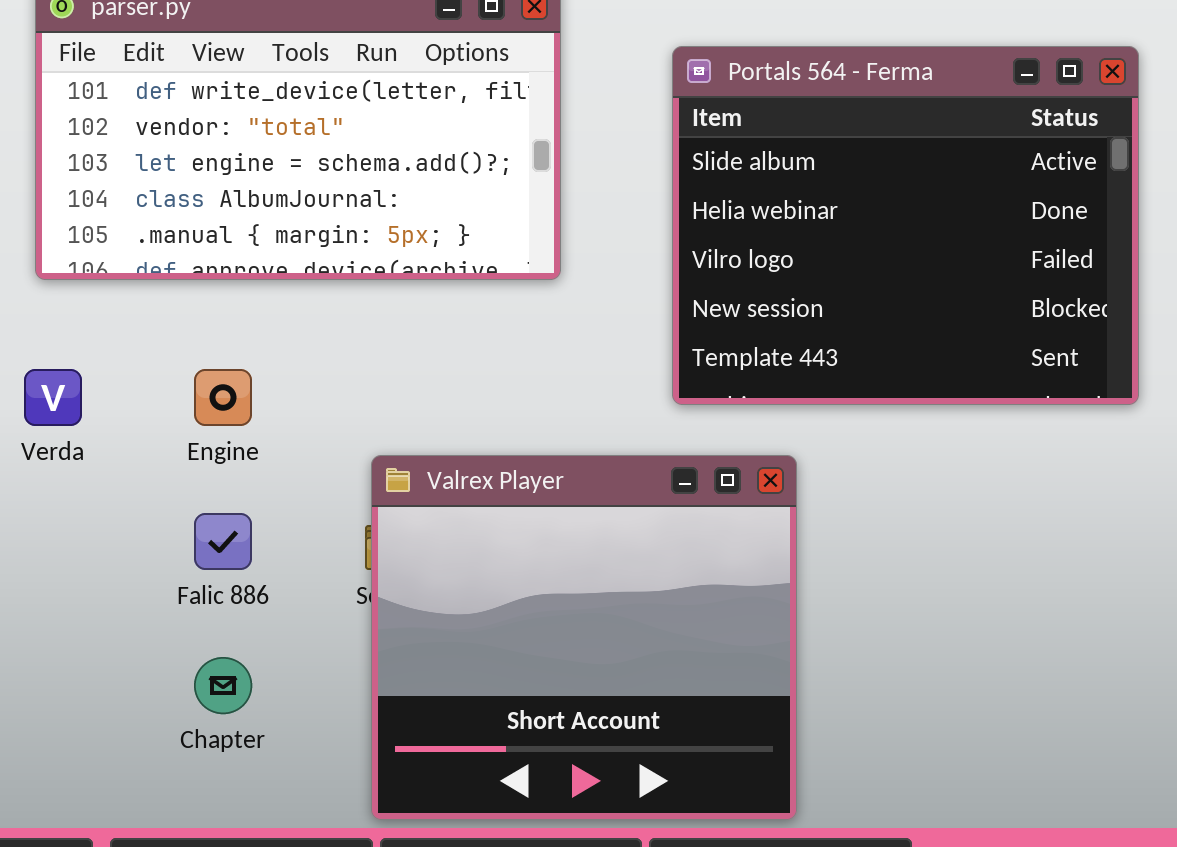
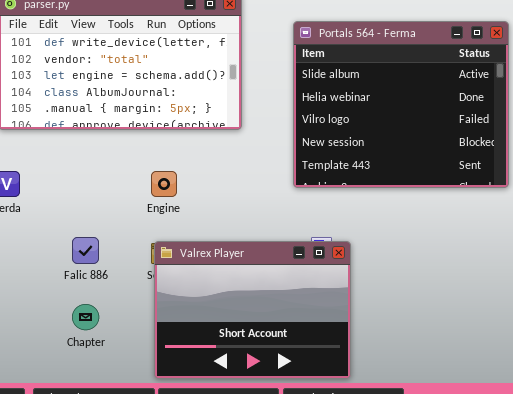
Engine: [194,369,252,426] -> [151,171,177,197], moved
Valrex Player: [371,455,797,820] -> [154,241,351,379], resized

